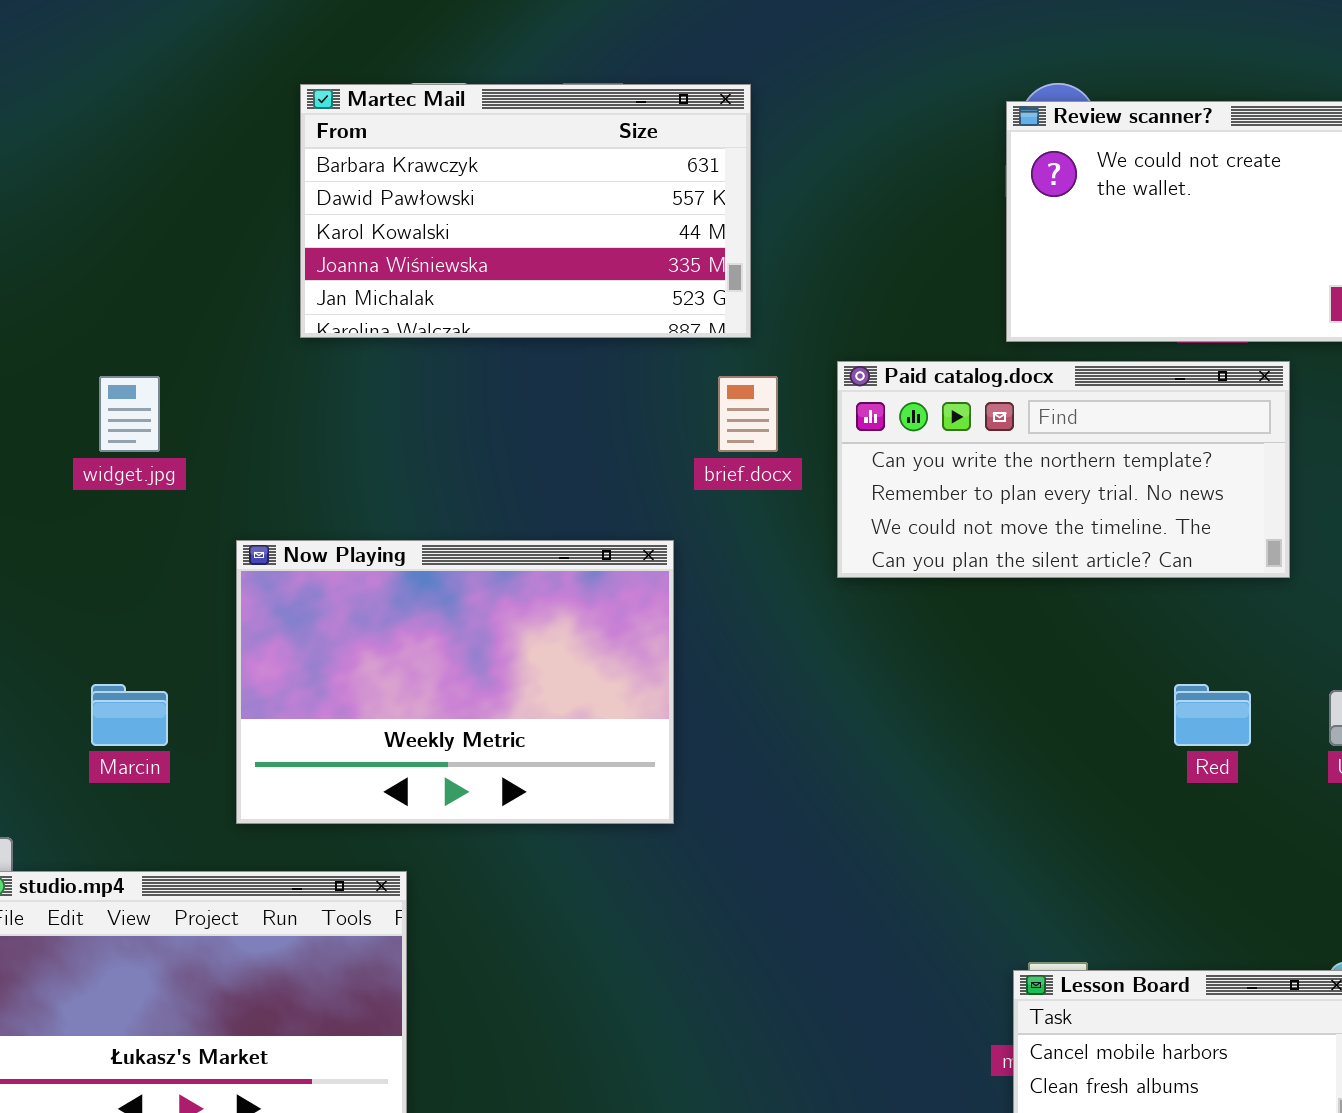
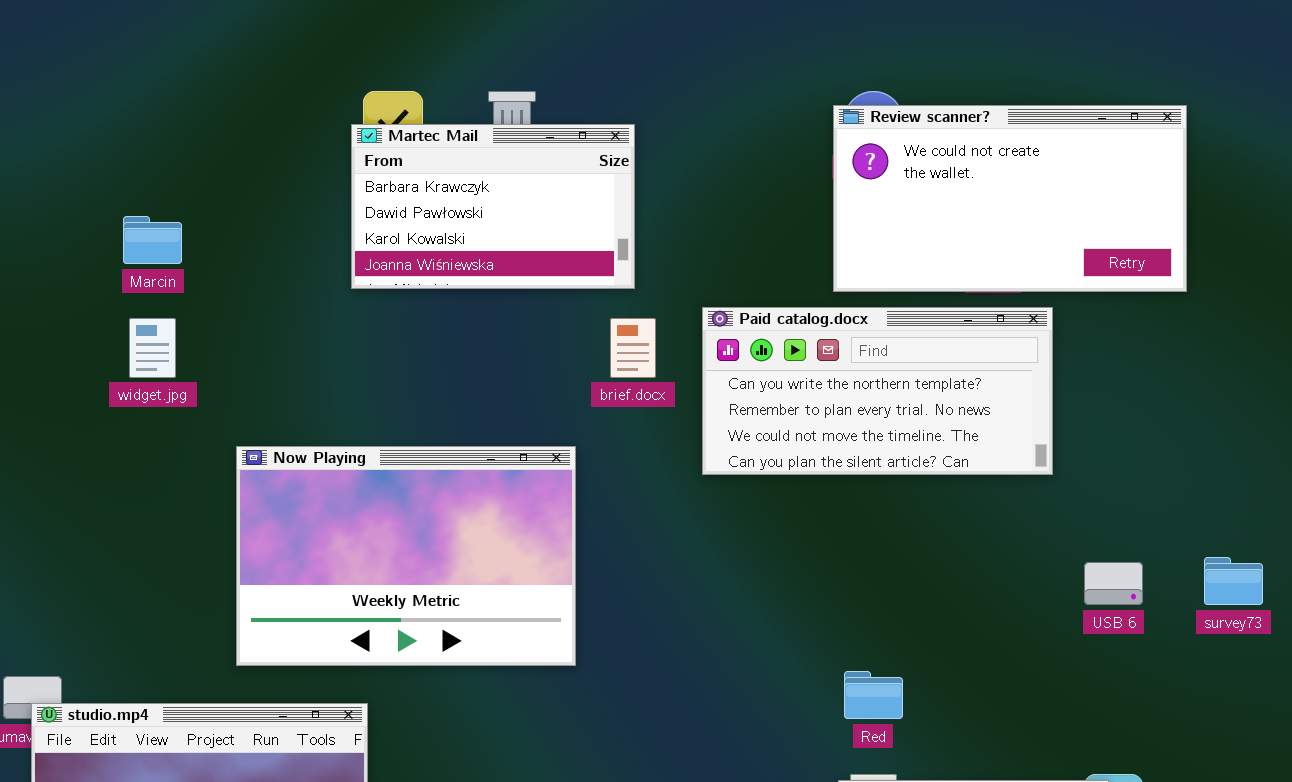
Martec Mail: [300,84,751,338] -> [351,124,635,289], resized
Marcin: [91,684,168,746] -> [123,216,182,264], moved
Red: [1174,684,1251,746] -> [844,671,903,719], moved

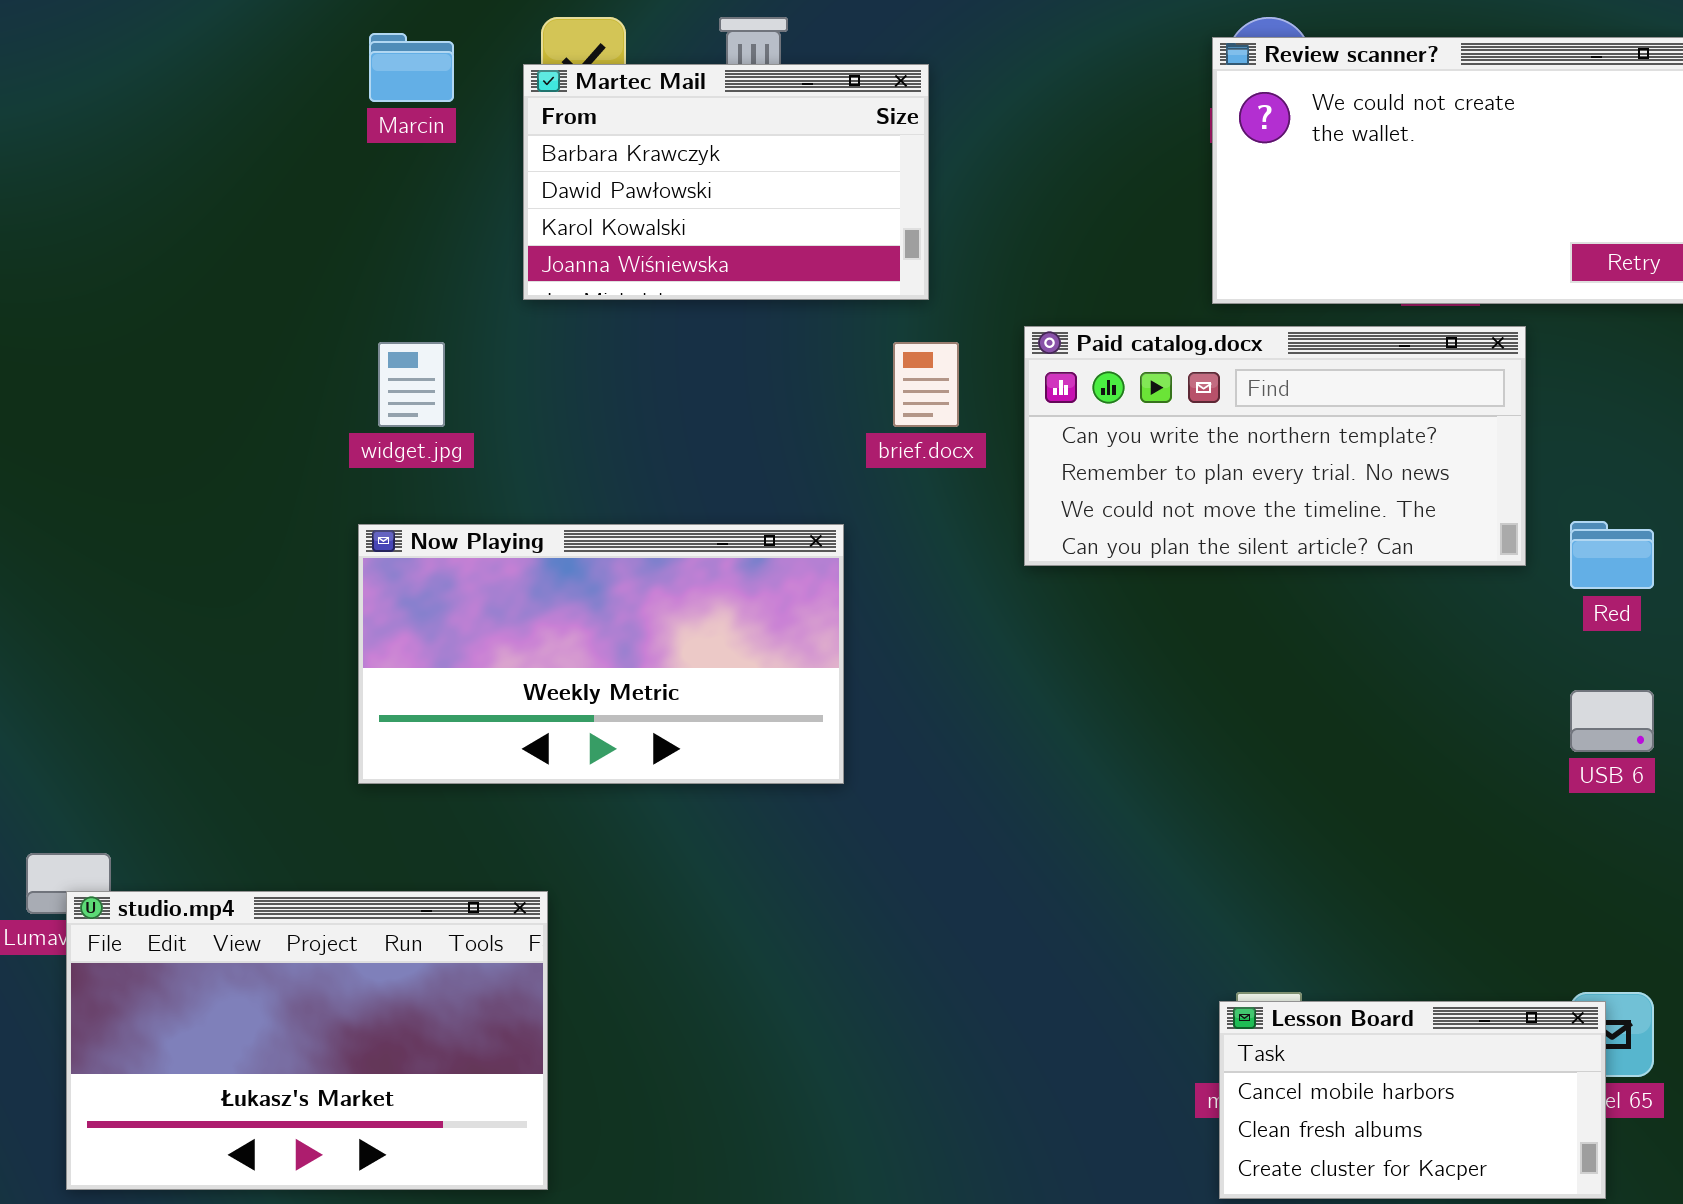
Marcin: [123,216,182,264] -> [369,33,454,102], moved
widget.jpg: [129,318,176,378] -> [378,342,445,427], moved
Now Playing: [236,446,576,666] -> [358,524,844,784], resized
Red: [844,671,903,719] -> [1570,521,1654,589], moved

